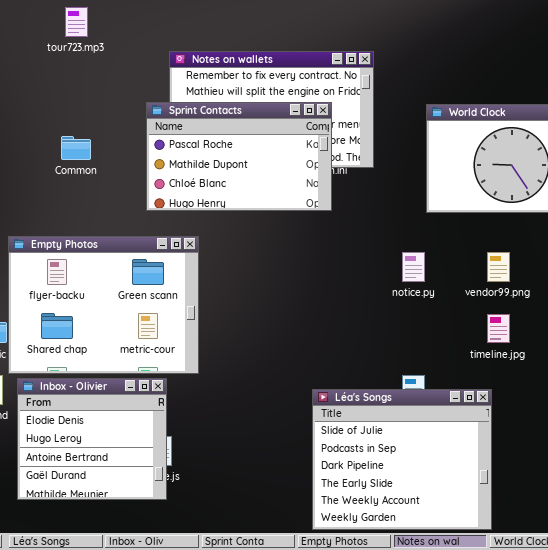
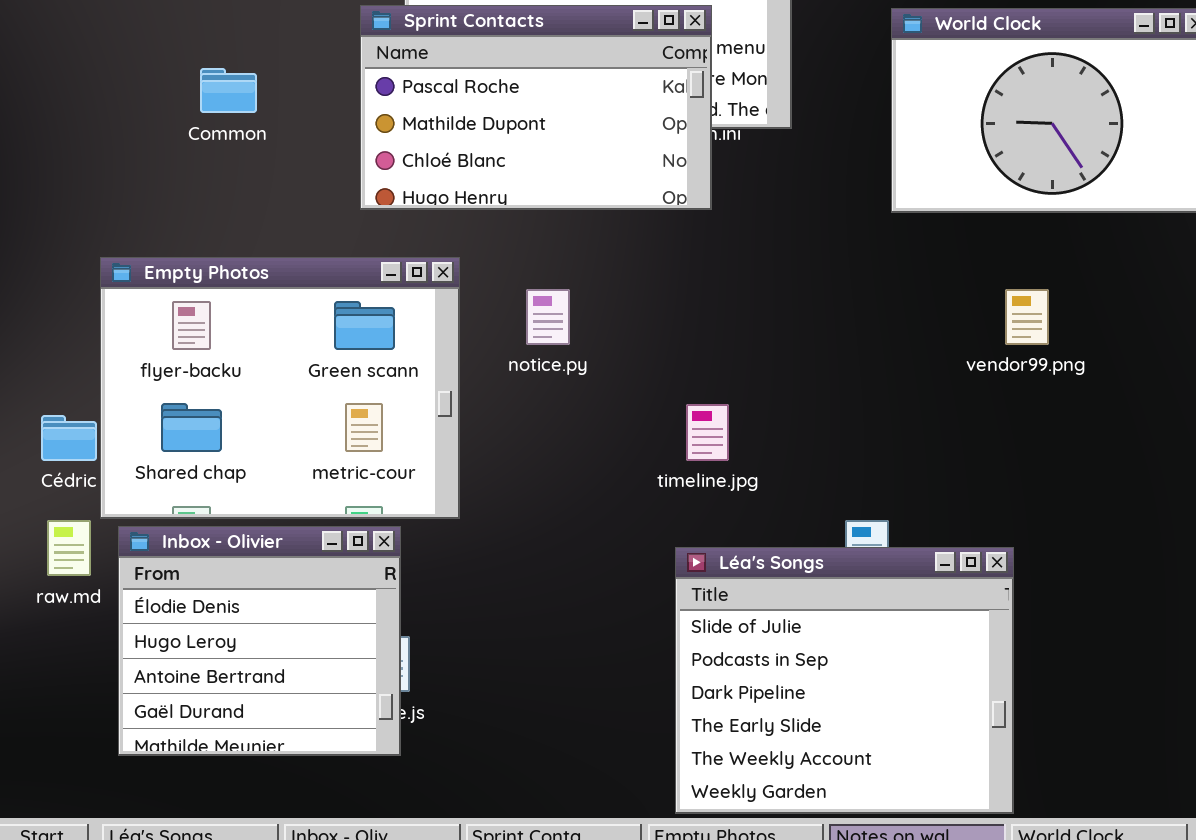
notice.py: [402,252,425,282] -> [526,289,570,345], moved
timeline.jpg: [487,314,510,343] -> [686,404,729,461], moved

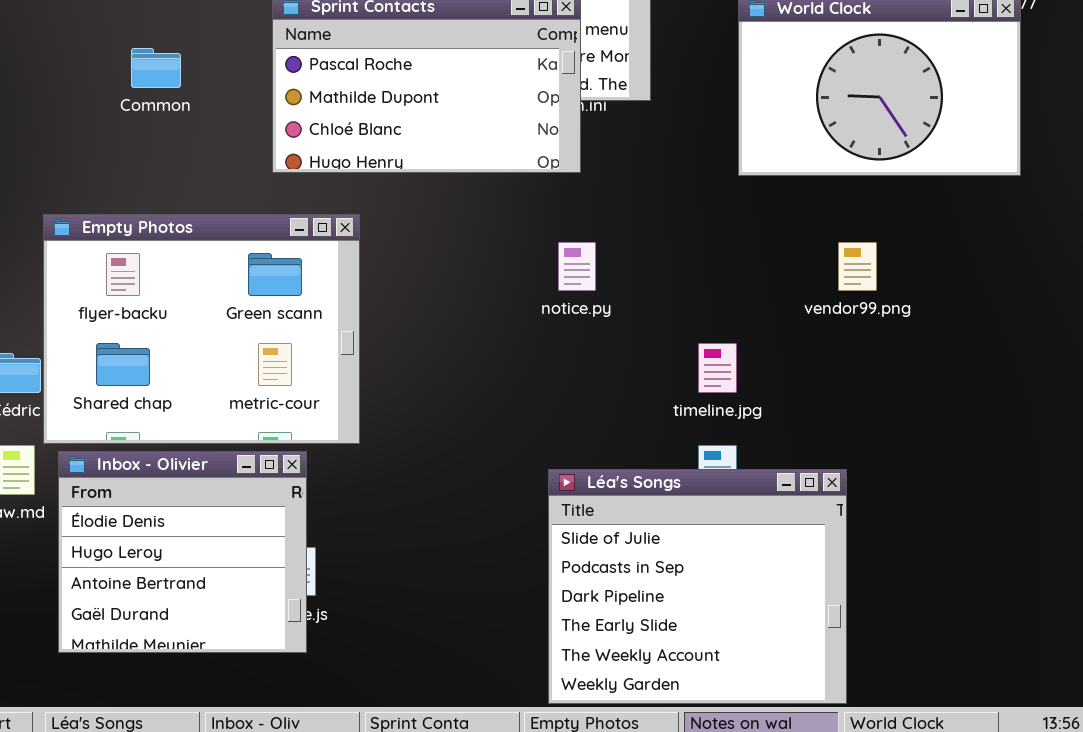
notice.py: [526,289,570,345] -> [558,242,596,291], moved
timeline.jpg: [686,404,729,461] -> [698,343,737,393], moved

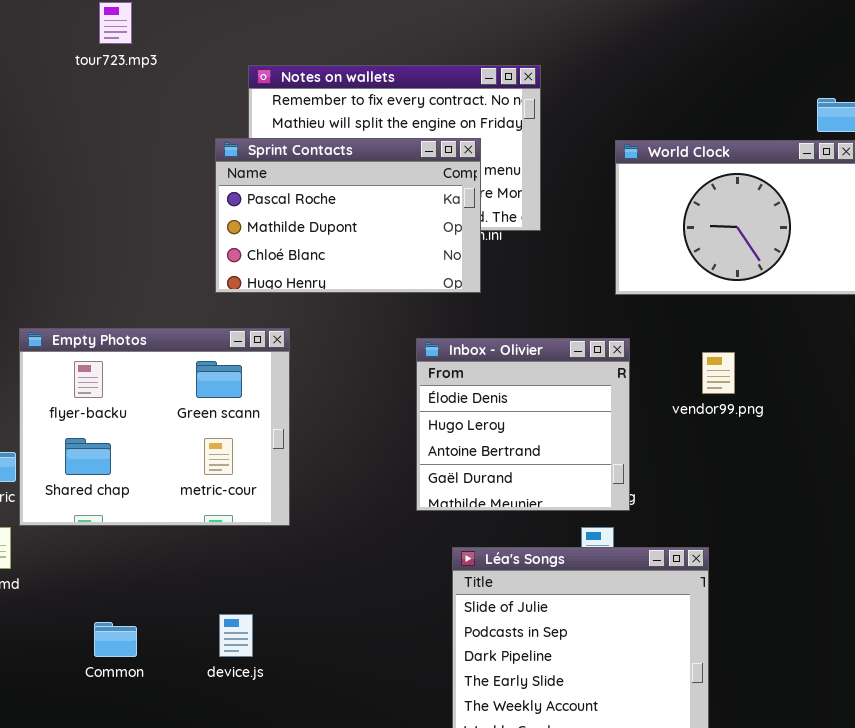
Common: [131,48,181,88] -> [94,622,137,657], moved
Inbox - Olivier: [58,451,307,653] -> [416,338,630,511], moved

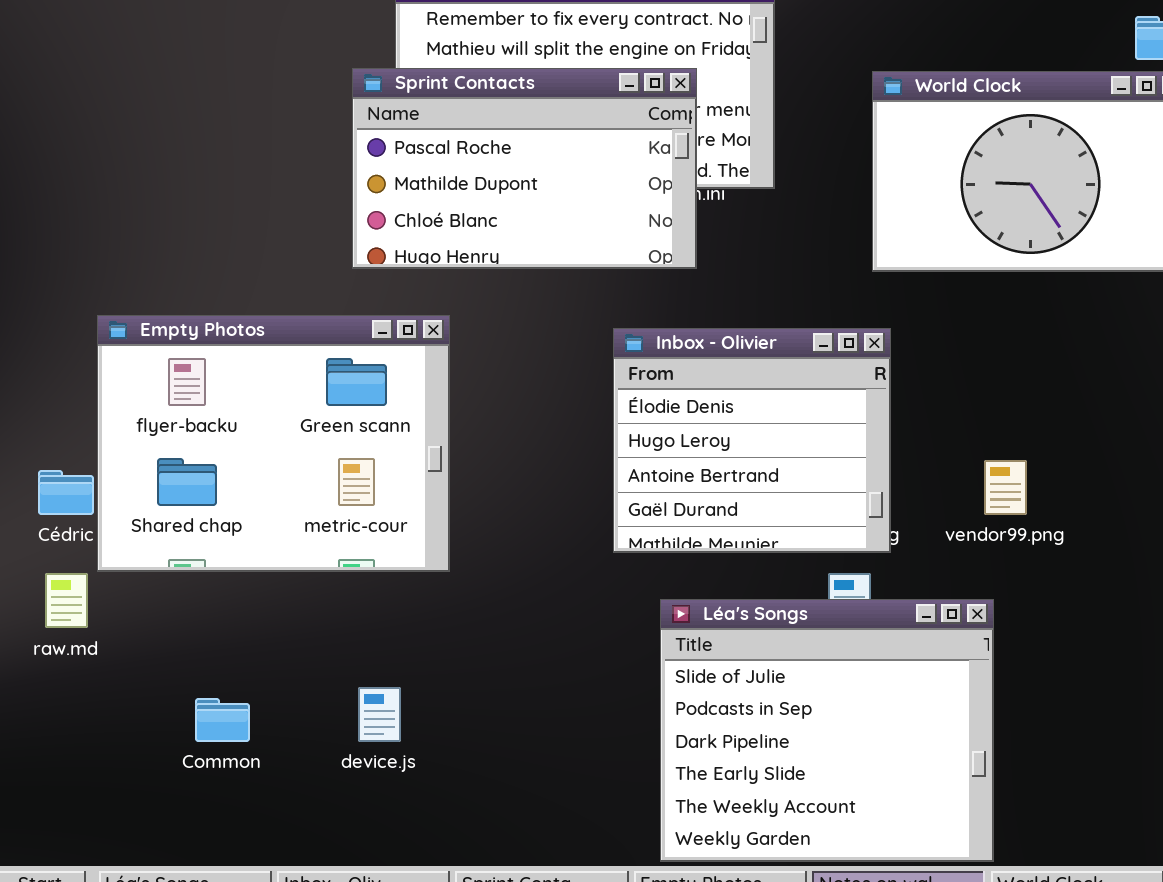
vendor99.png: [702,352,735,394] -> [984,460,1027,515], moved

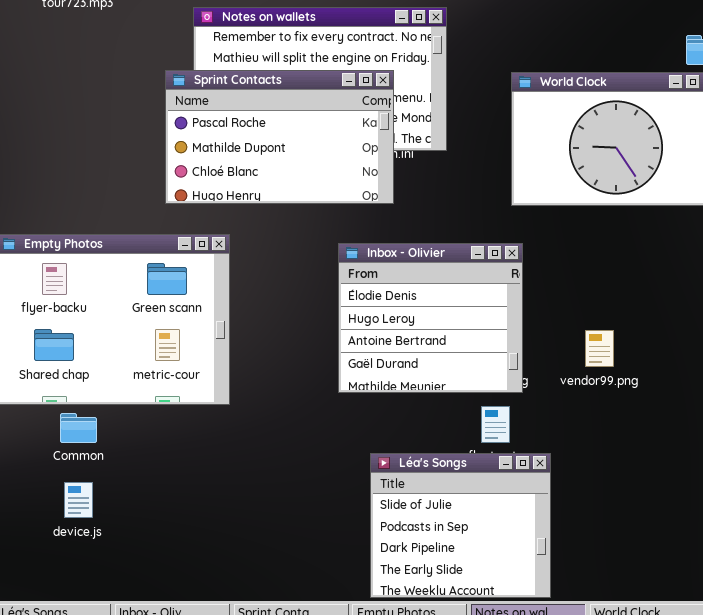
Léa's Songs: [660,599,994,862] -> [370,453,551,598], resized
device.js: [358,687,401,742] -> [64,482,93,518], moved
Common: [195,698,250,742] -> [60,413,97,443], moved

